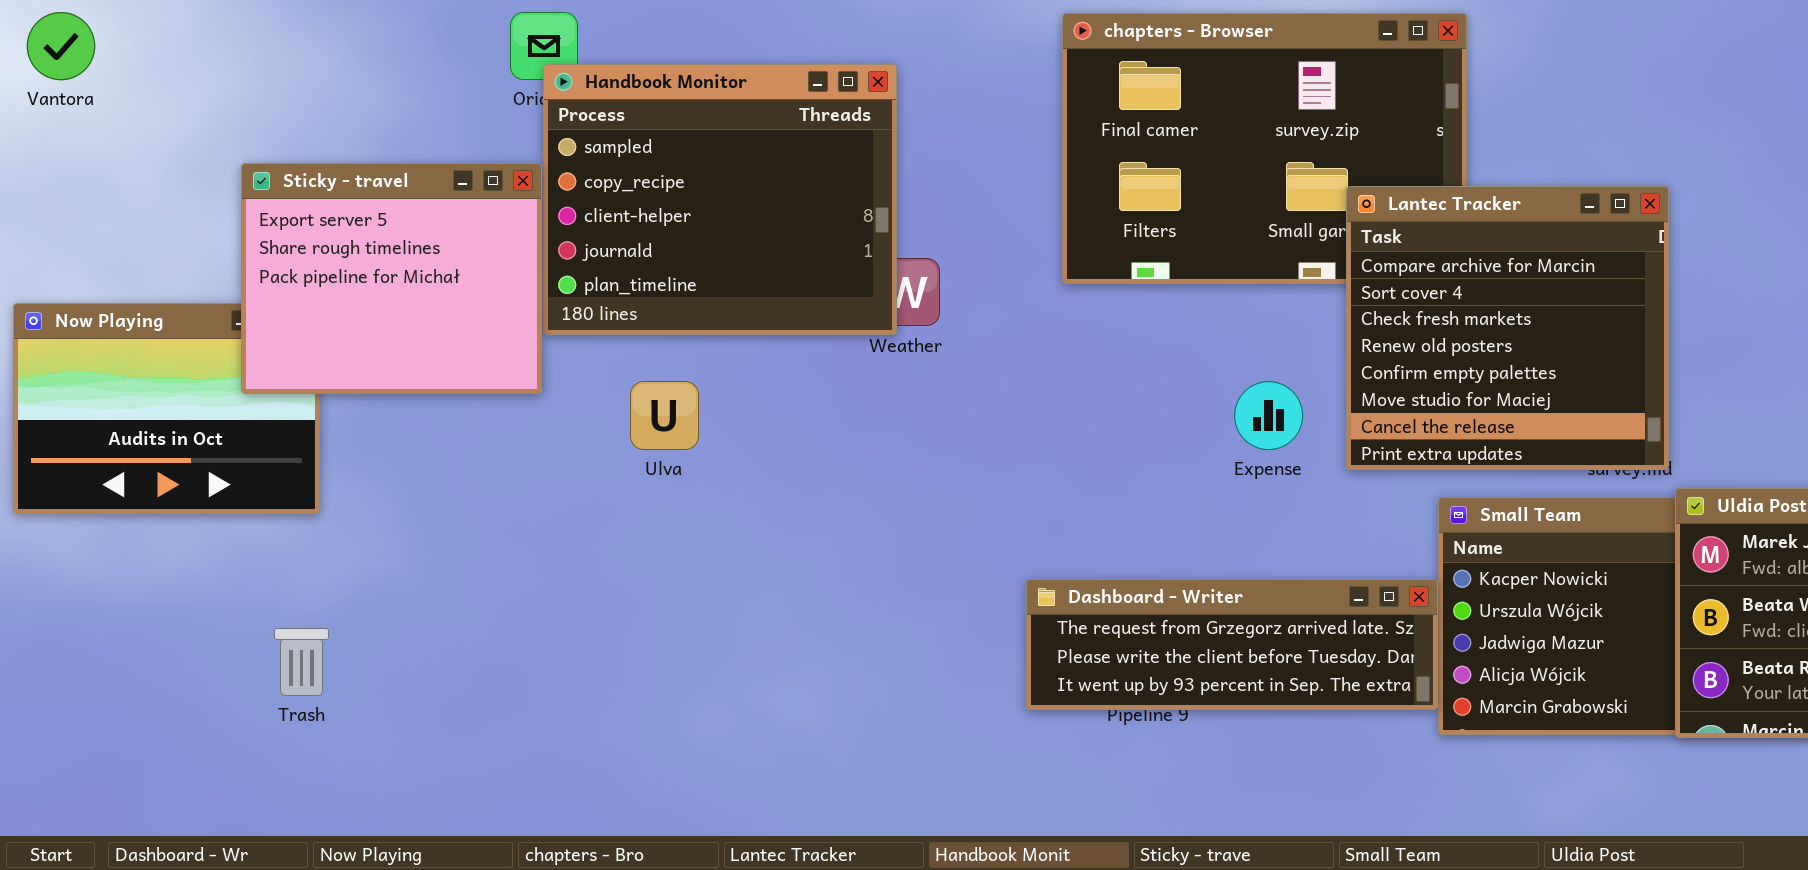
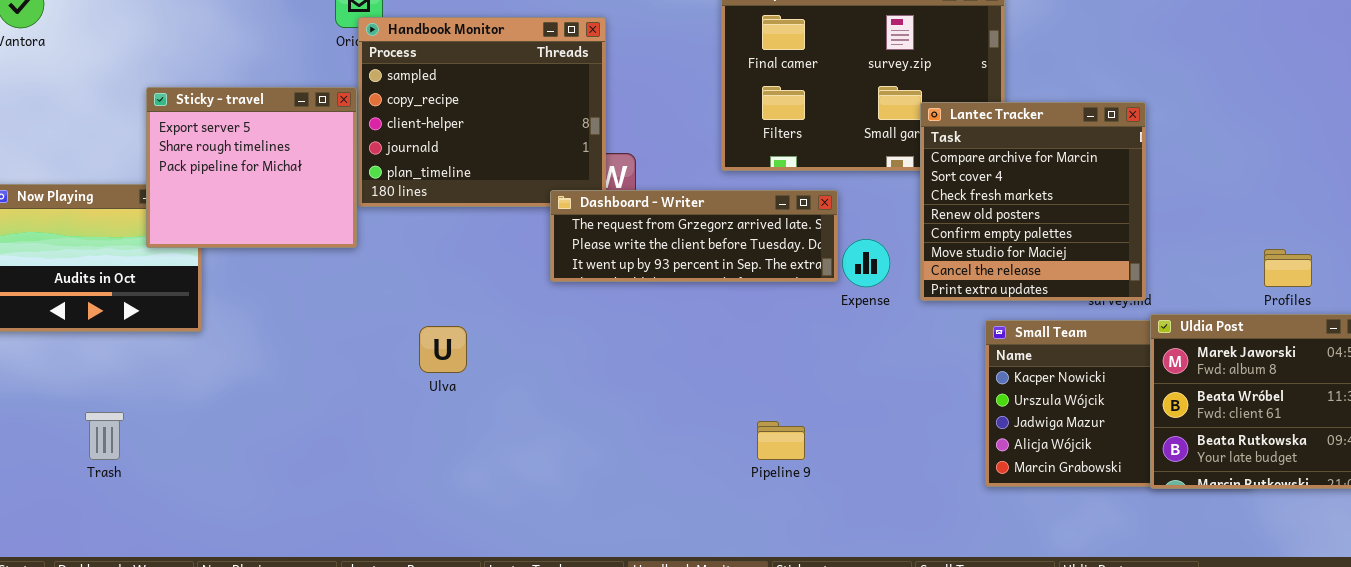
Ulva: [630,381,699,450] -> [419,326,467,373], moved
Dashboard - Writer: [1026,579,1438,710] -> [550,190,838,282], moved
Trash: [274,628,329,696] -> [85,412,124,460], moved

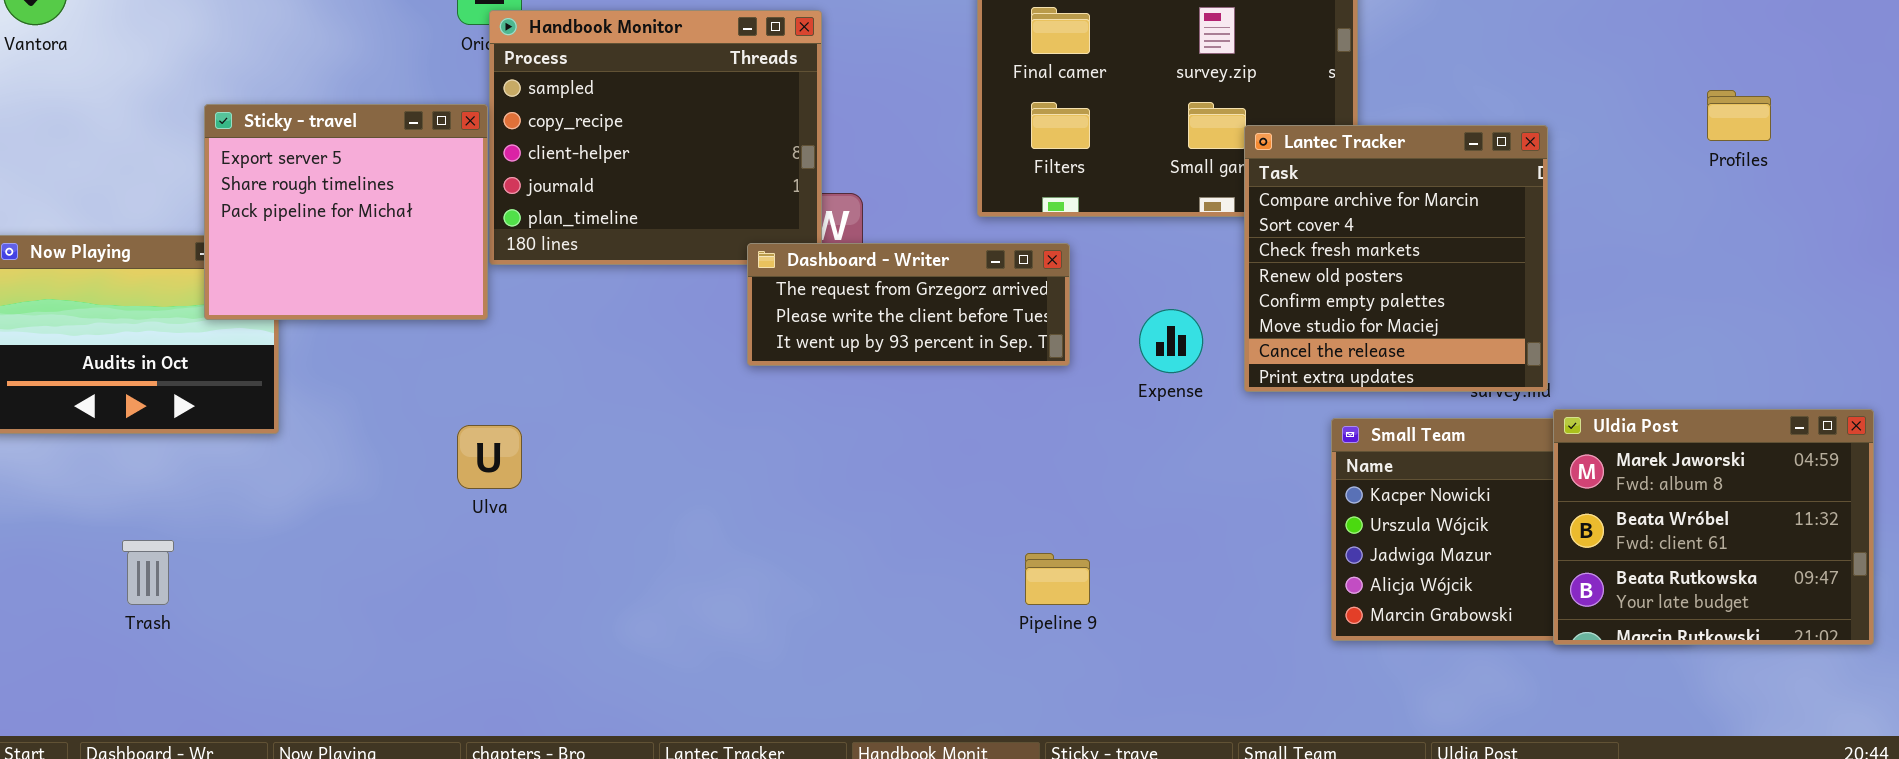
Dashboard - Writer: [550,190,838,282] -> [747,243,1070,366], resized
Profiles: [1264,249,1312,287] -> [1707,90,1771,141], moved
Ulva: [419,326,467,373] -> [457,425,522,489], moved

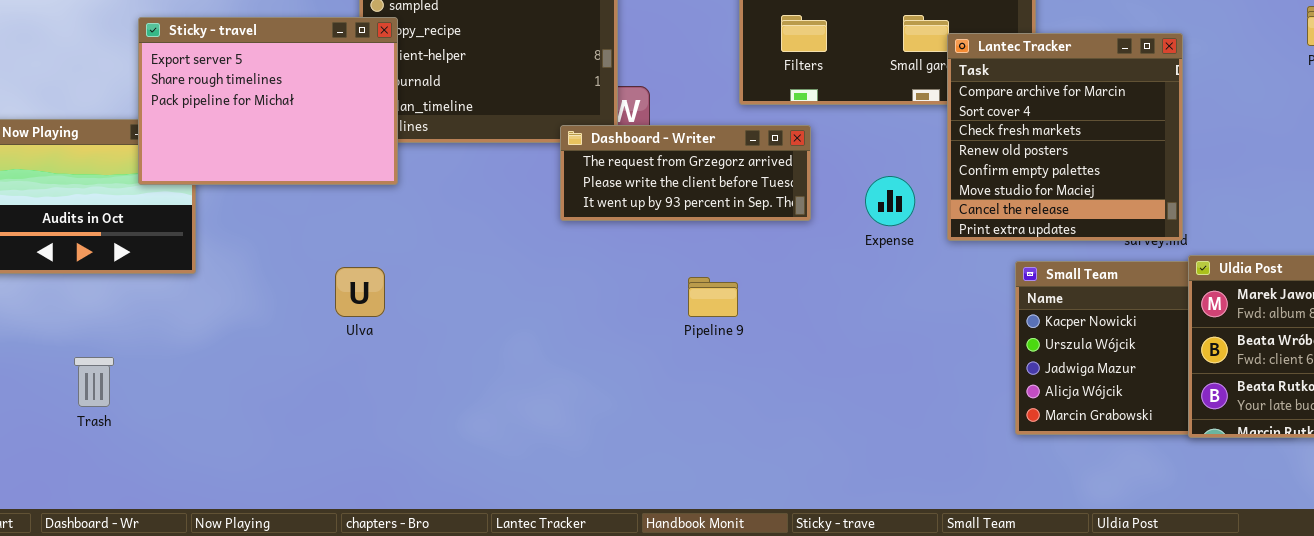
Sticky - travel: [204,104,488,320] -> [138,17,398,185], resized
Pipeline 9: [1025,553,1090,605] -> [688,277,738,317], moved

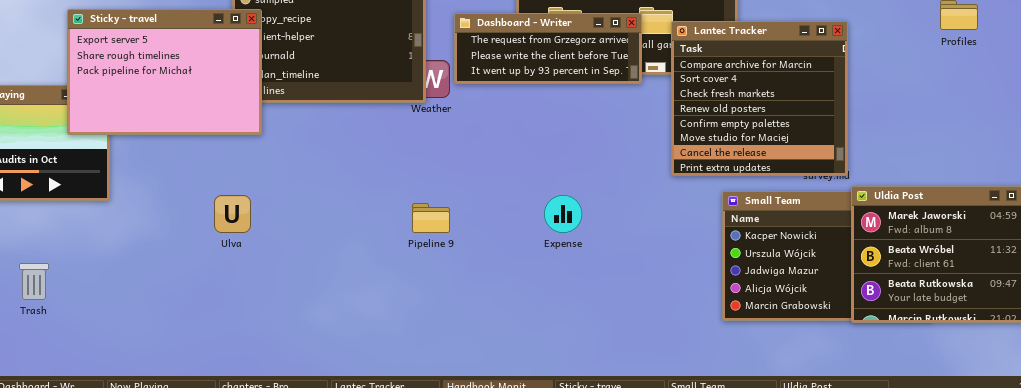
Dashboard - Writer: [560,125,811,221] -> [454,13,642,84], moved
Expense: [865,176,915,226] -> [544,195,582,233], moved
Pipeline 9: [688,277,738,317] -> [412,203,450,233], moved

